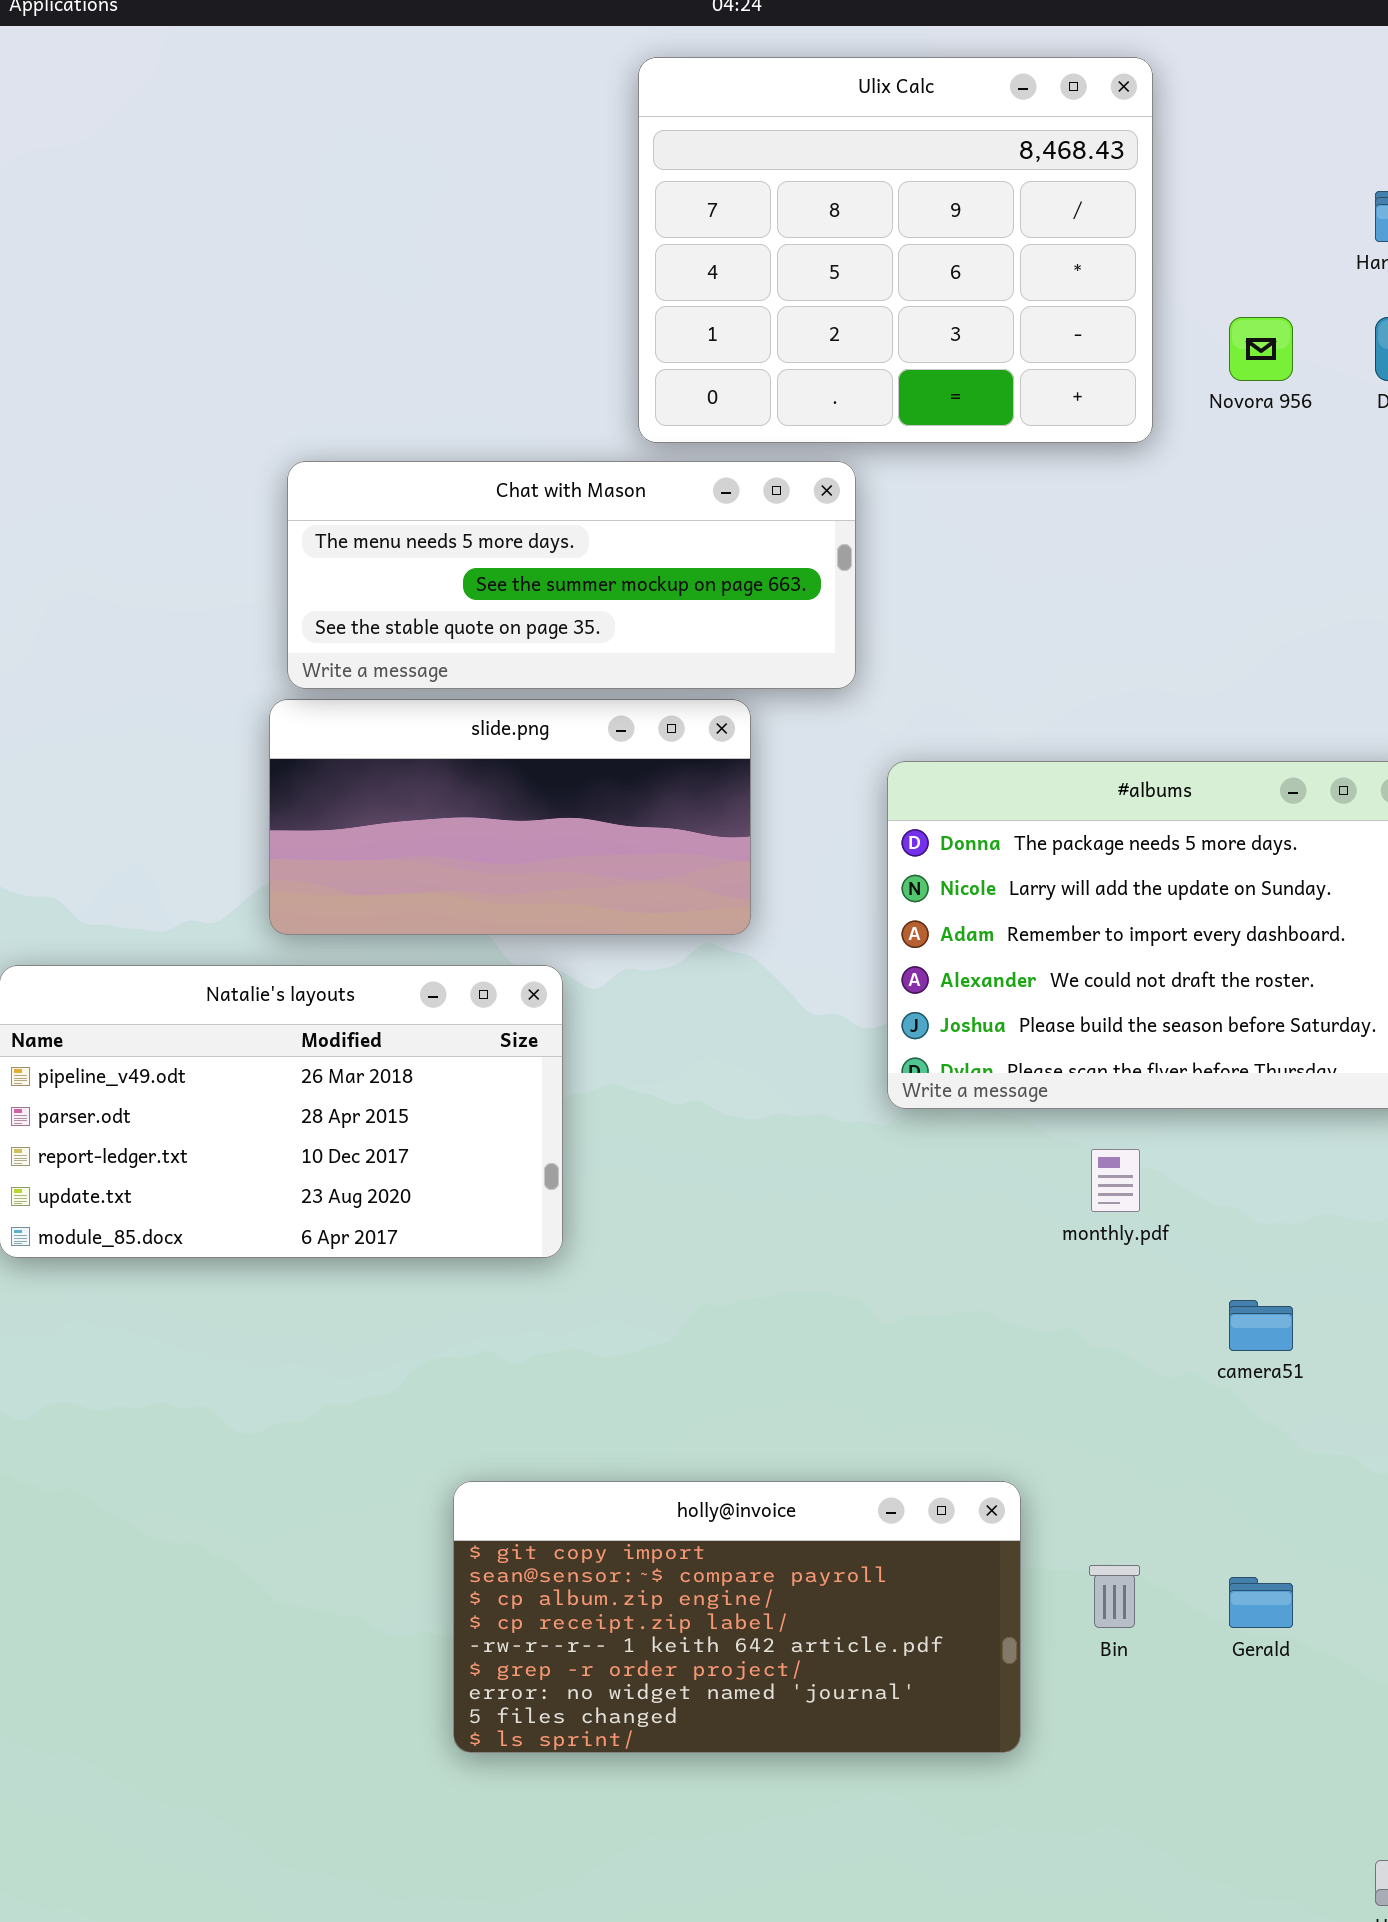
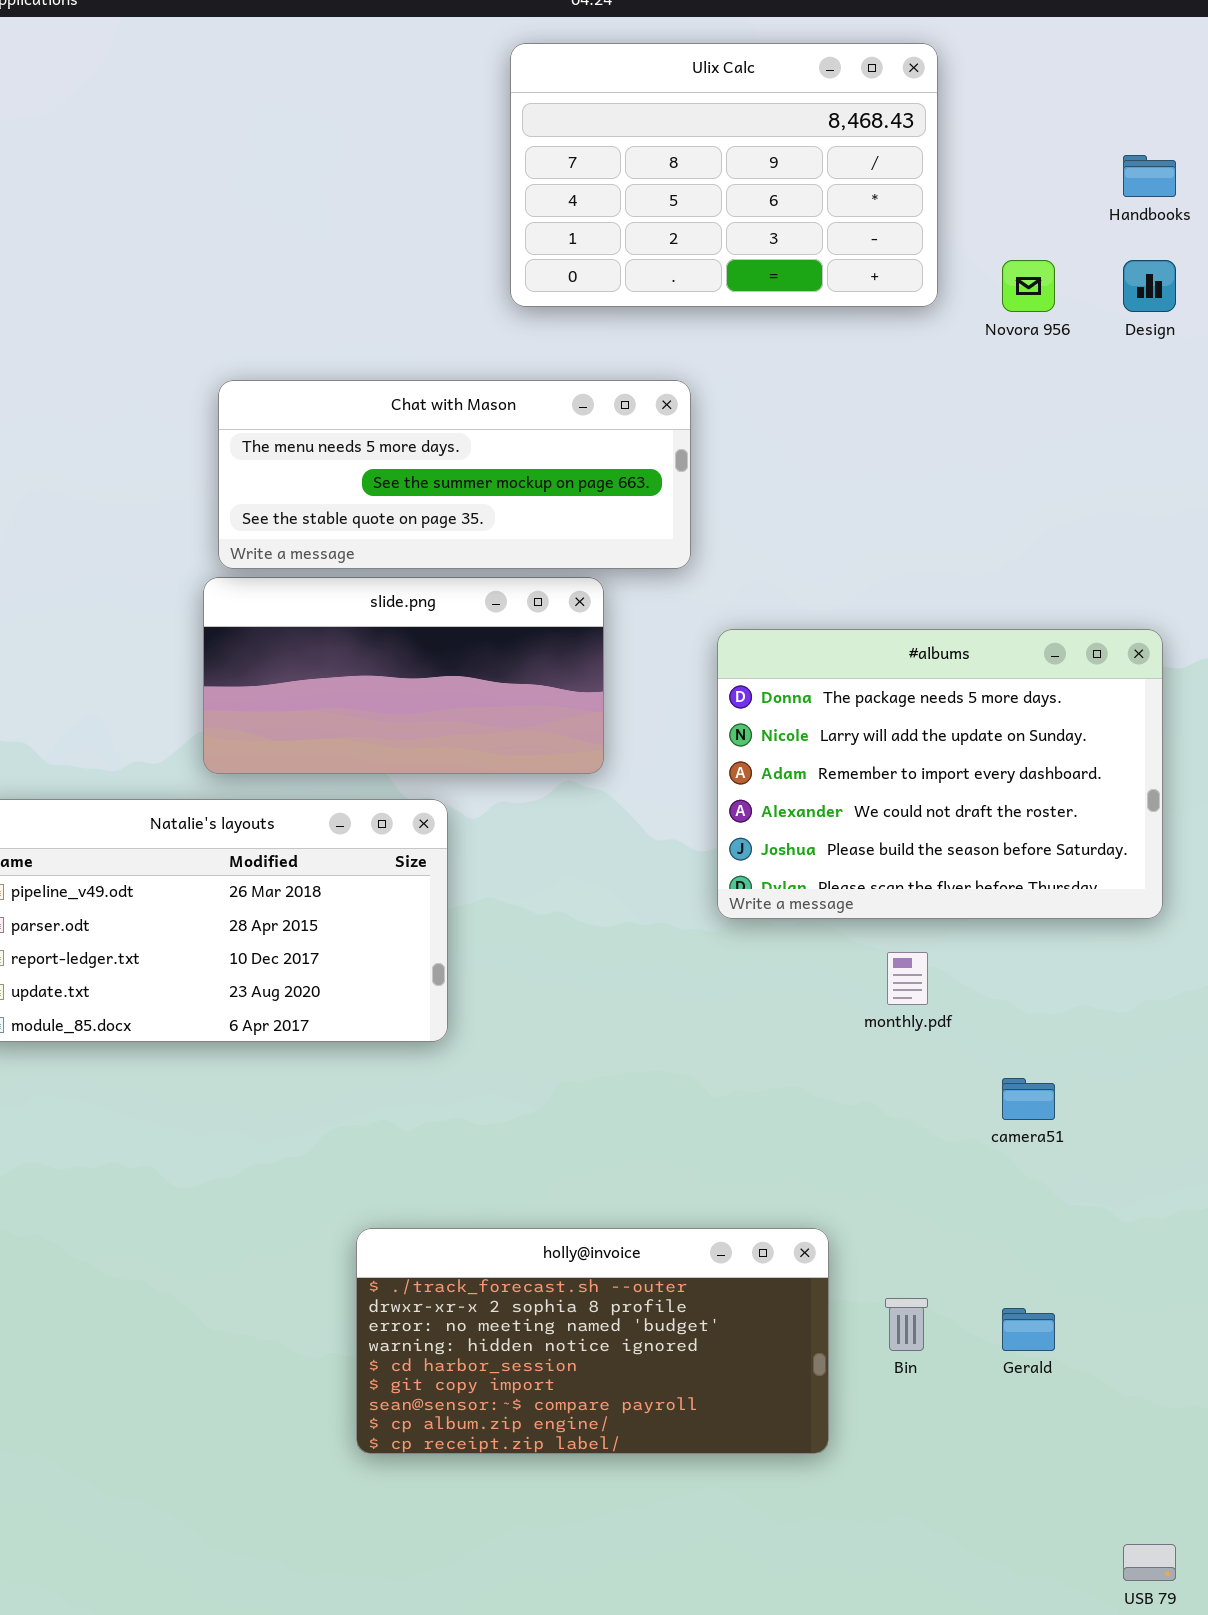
Ulix Calc: [638,57,1153,443] -> [510,43,938,307], resized
holly@invoice: [453,1481,1021,1753] -> [356,1228,829,1454], scrolled up 5 rows

